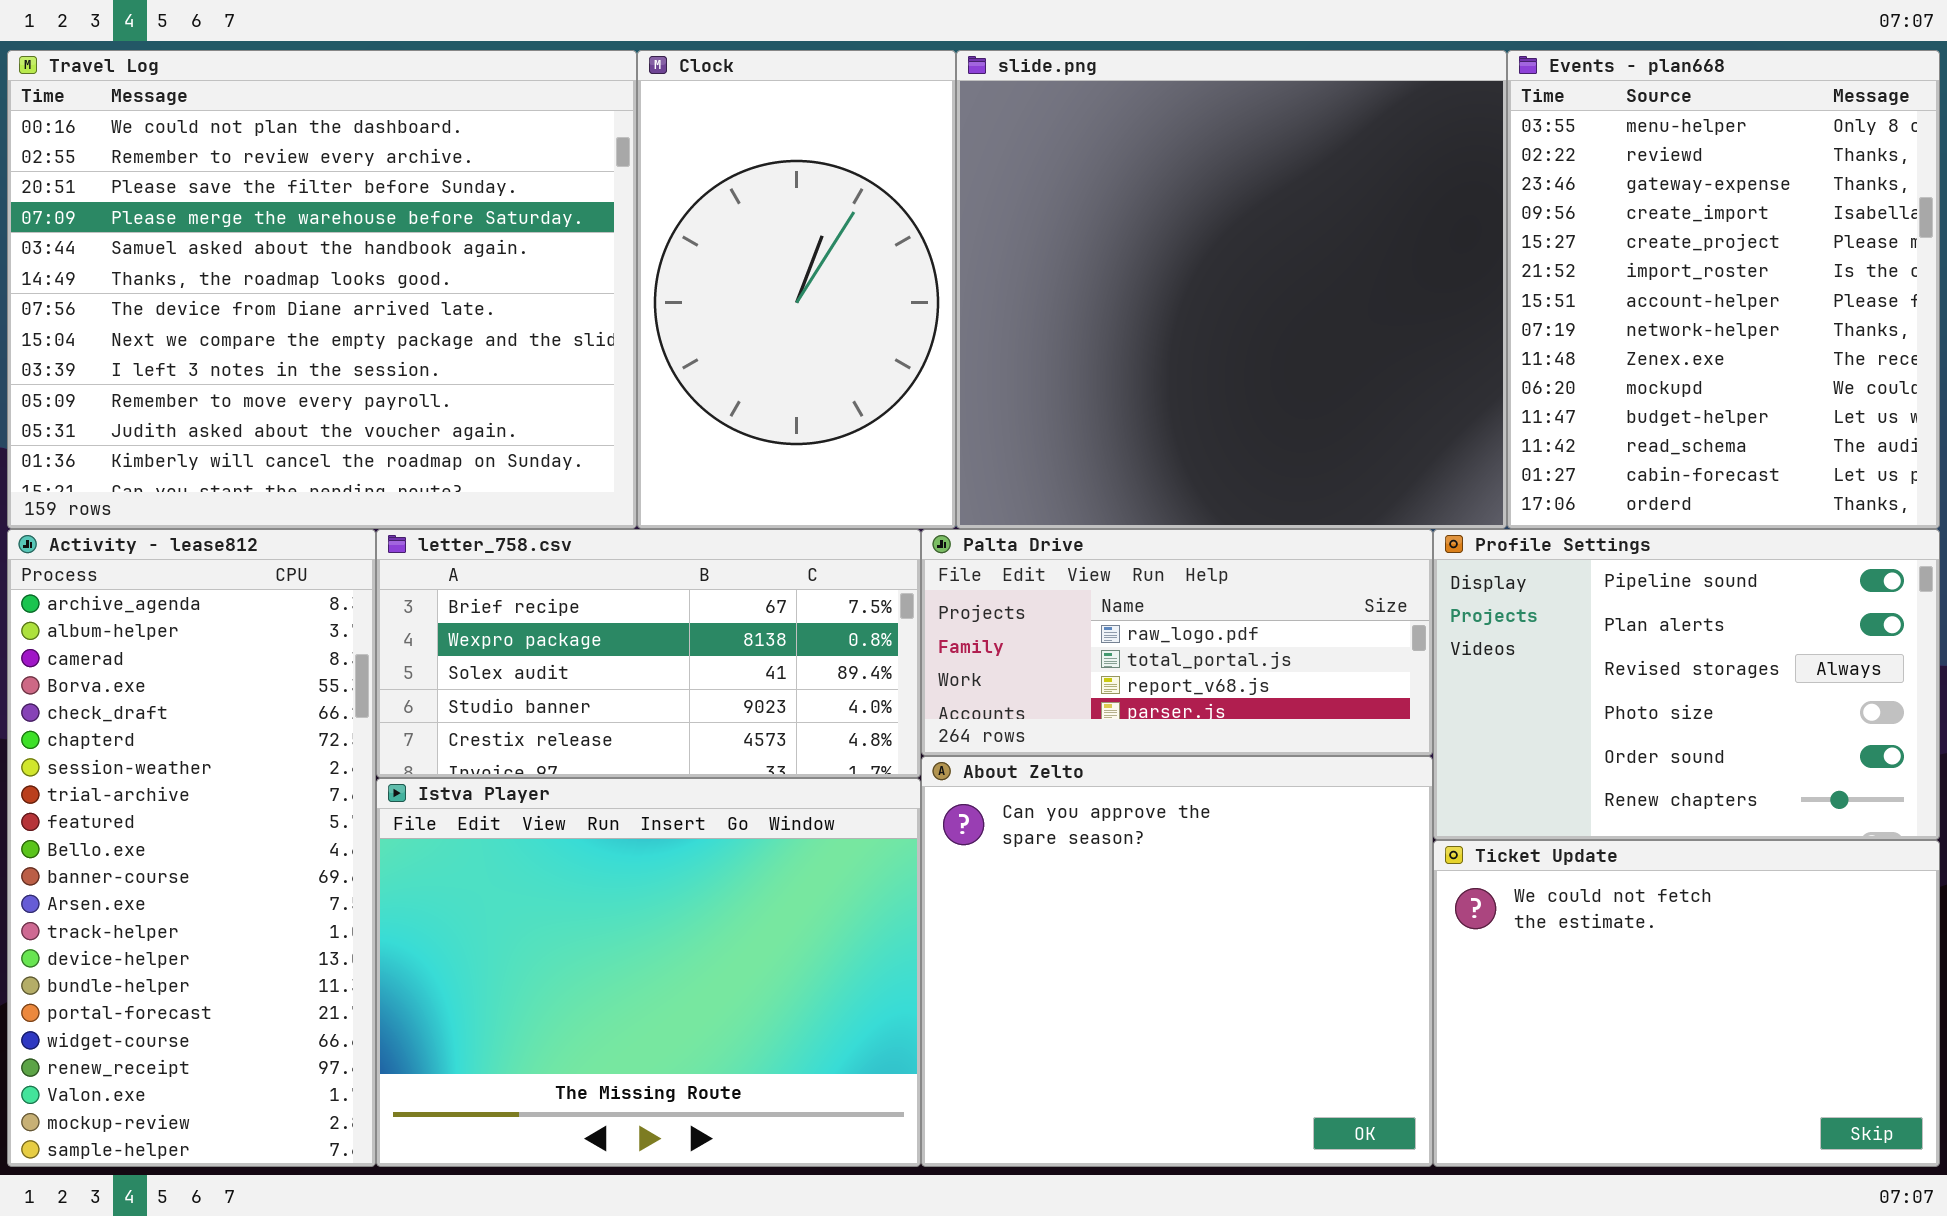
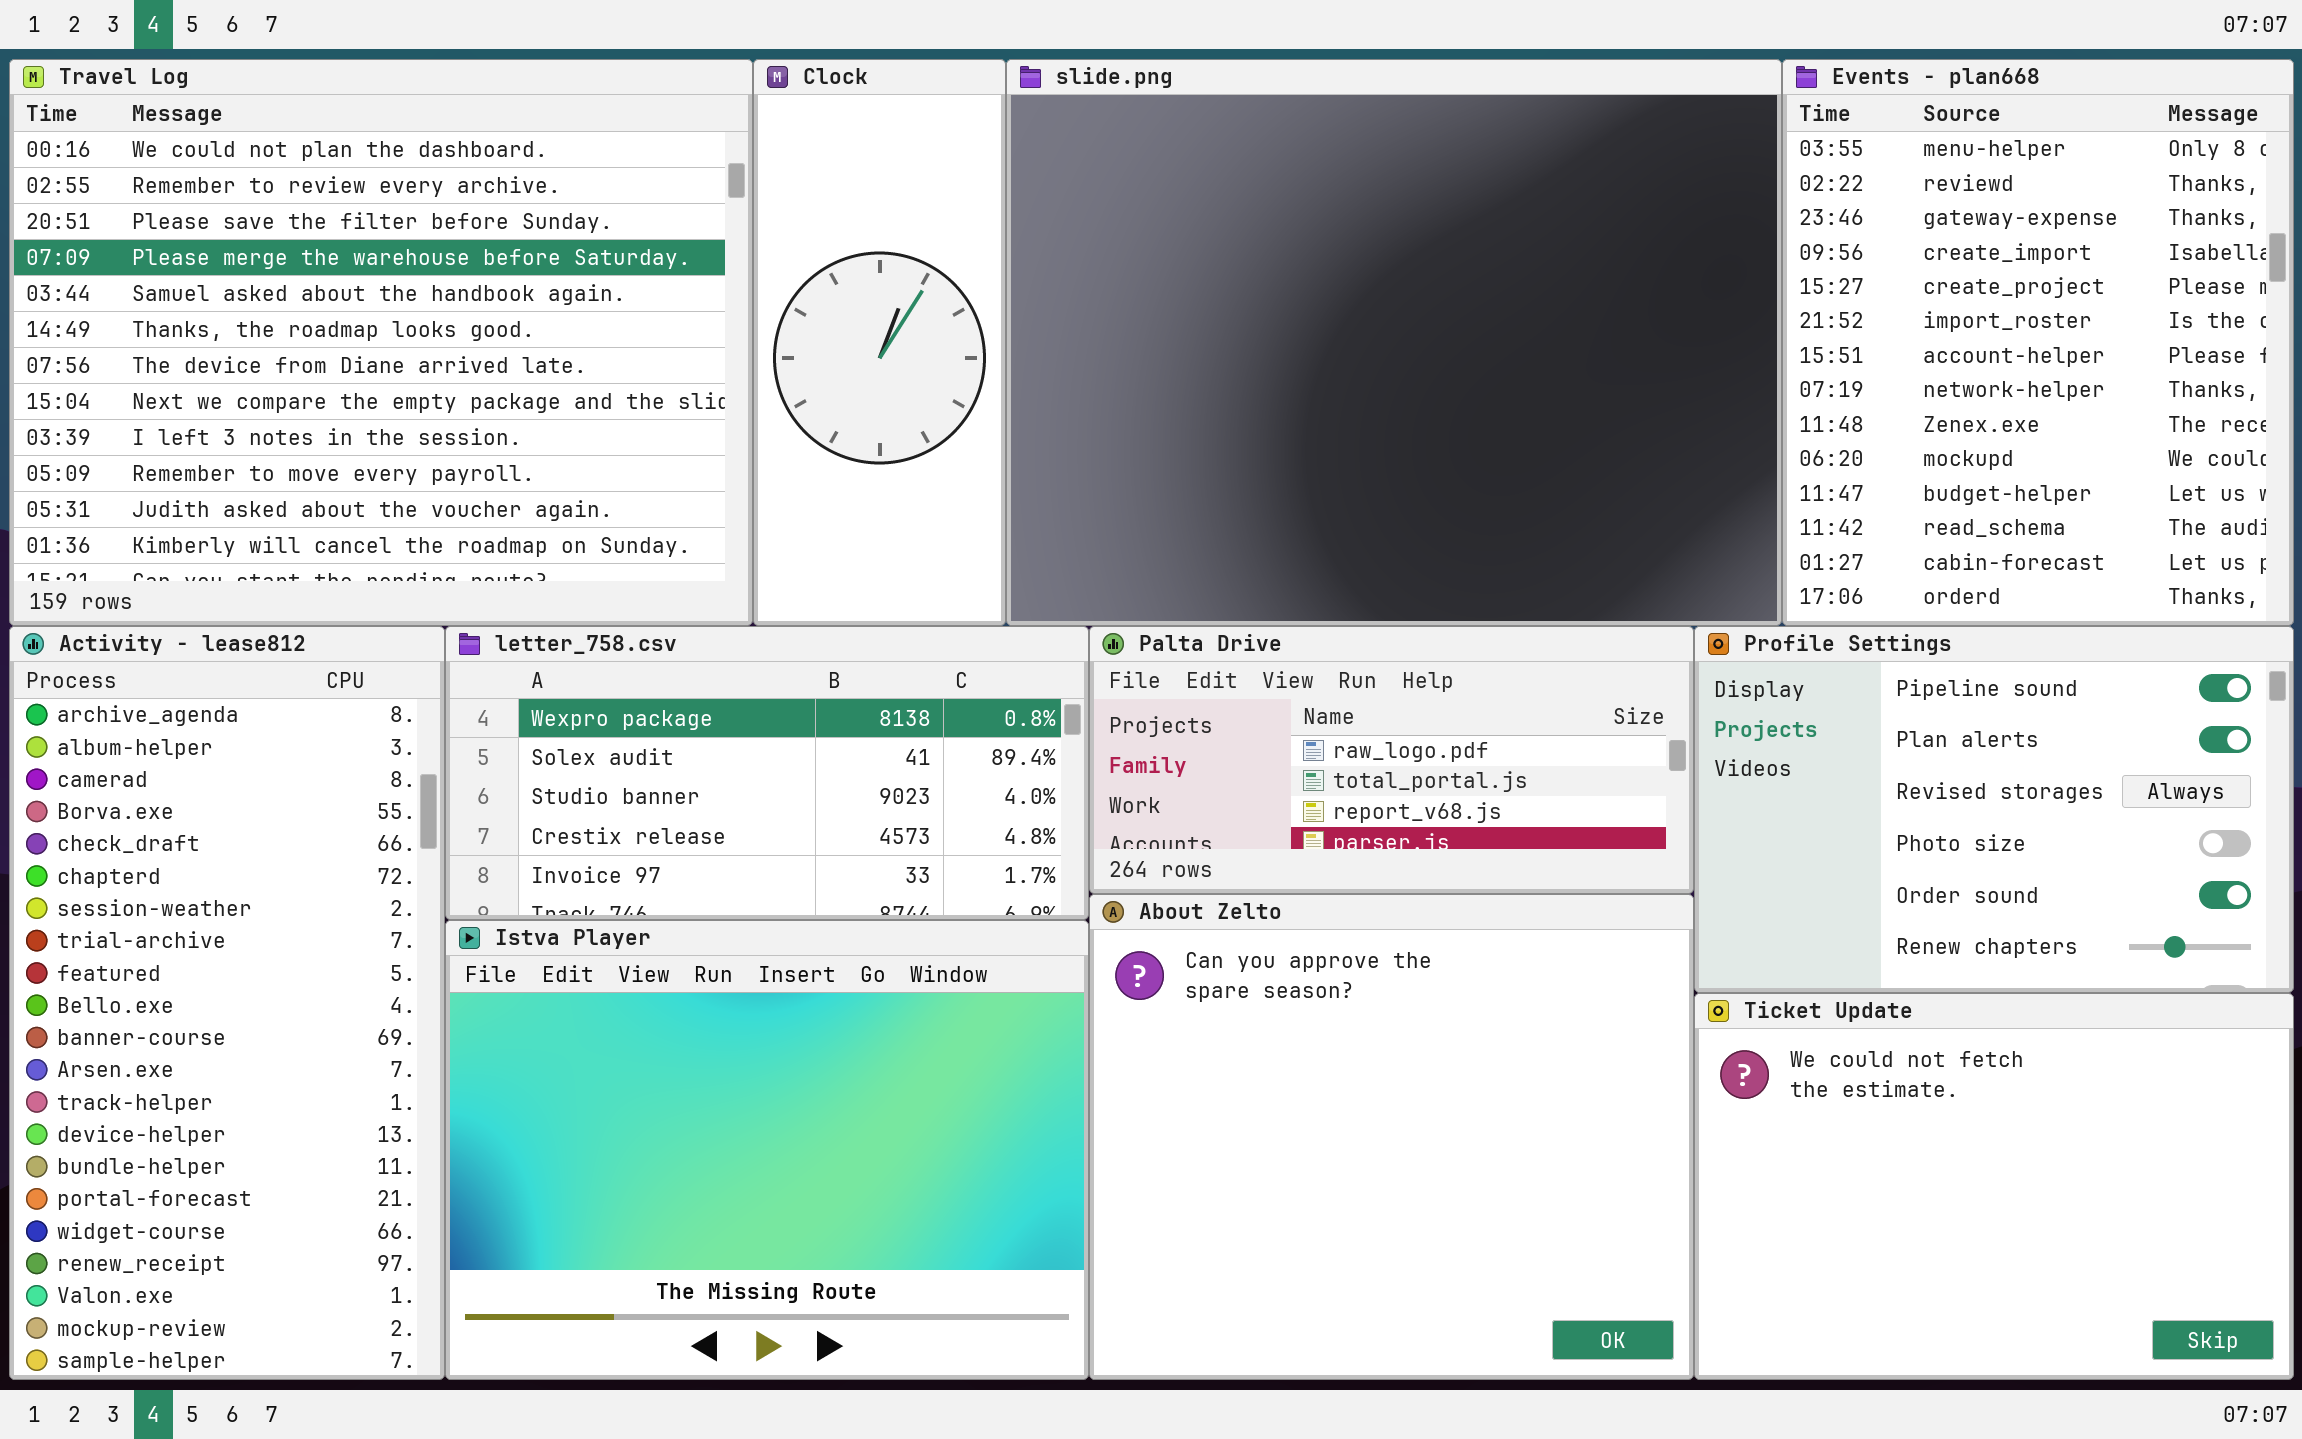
Clock: [637,50,956,529] -> [753,59,1006,626], resized
slide.png: [956,50,1507,529] -> [1006,59,1782,626], resized
letter_758.csv: [376,529,921,778] -> [445,626,1089,920], scrolled down 1 row

